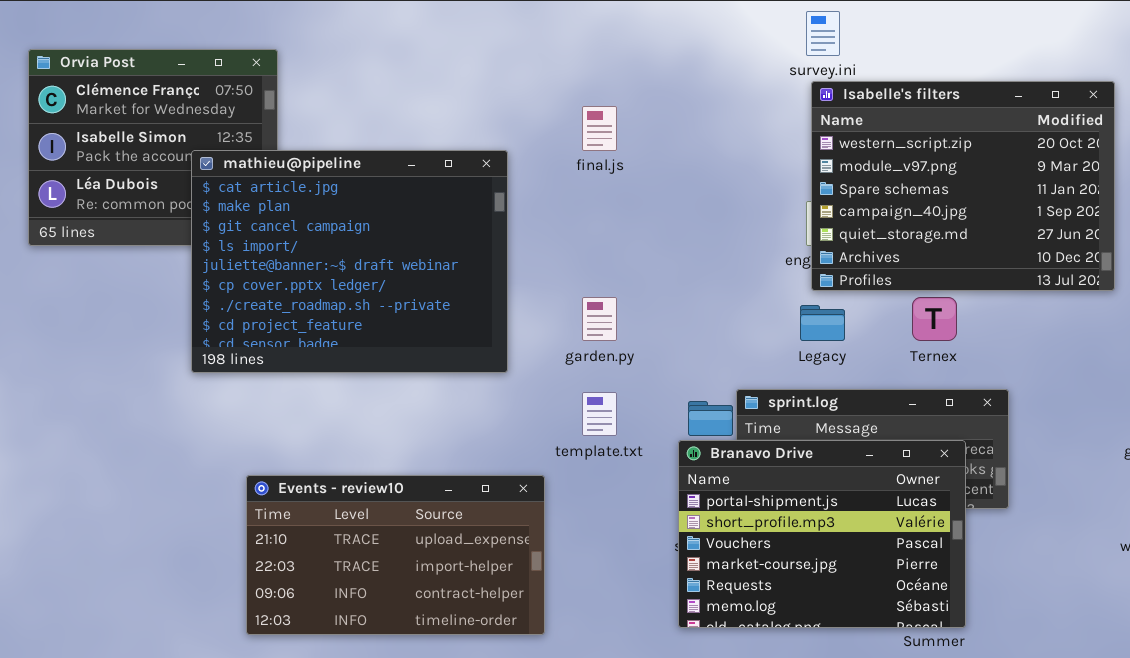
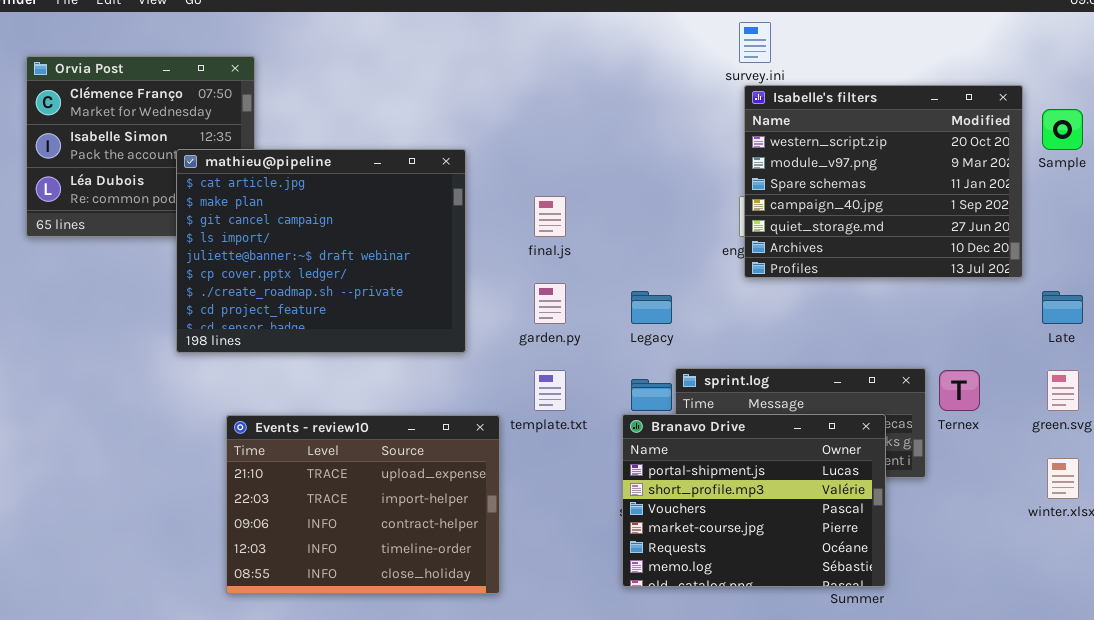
final.js: [582,106,617,151] -> [534,196,566,237], moved
Ternex: [912,297,957,341] -> [939,370,980,411], moved
Legacy: [800,305,845,341] -> [631,291,672,324], moved
Events - review10: [246,475,545,635] -> [226,415,500,594], resized

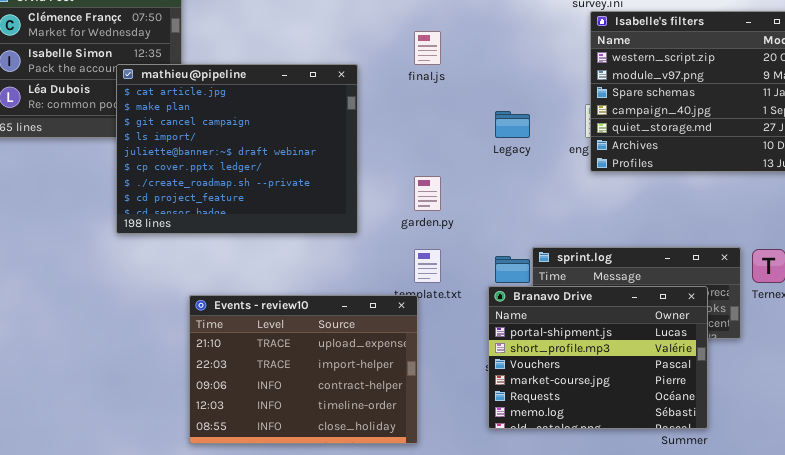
final.js: [534,196,566,237] -> [414,31,441,65], moved
Legacy: [631,291,672,324] -> [495,111,530,138], moved
Events - review10: [226,415,500,594] -> [189,295,418,444], moved

